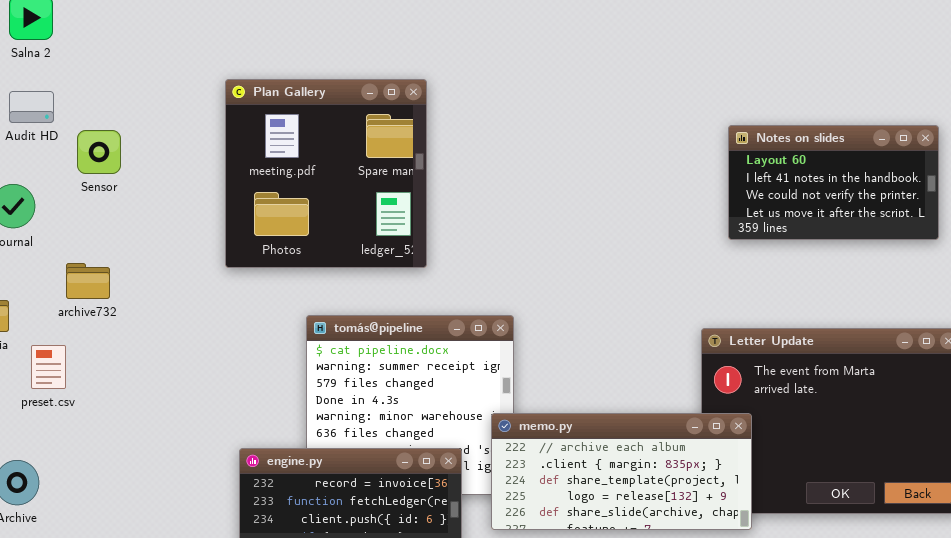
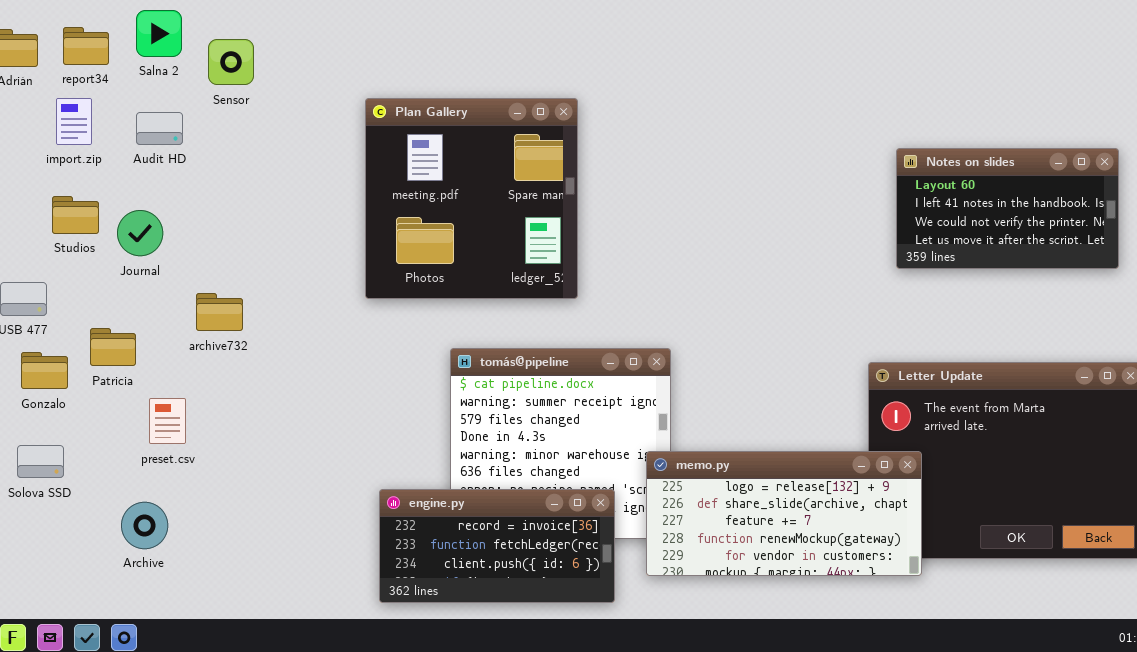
Sensor: [77,130,121,174] -> [208,39,254,85], moved
preset.csv: [31,345,66,389] -> [149,398,186,444], moved
memo.py: [491,413,752,530] -> [646,451,922,576], scrolled down 3 rows

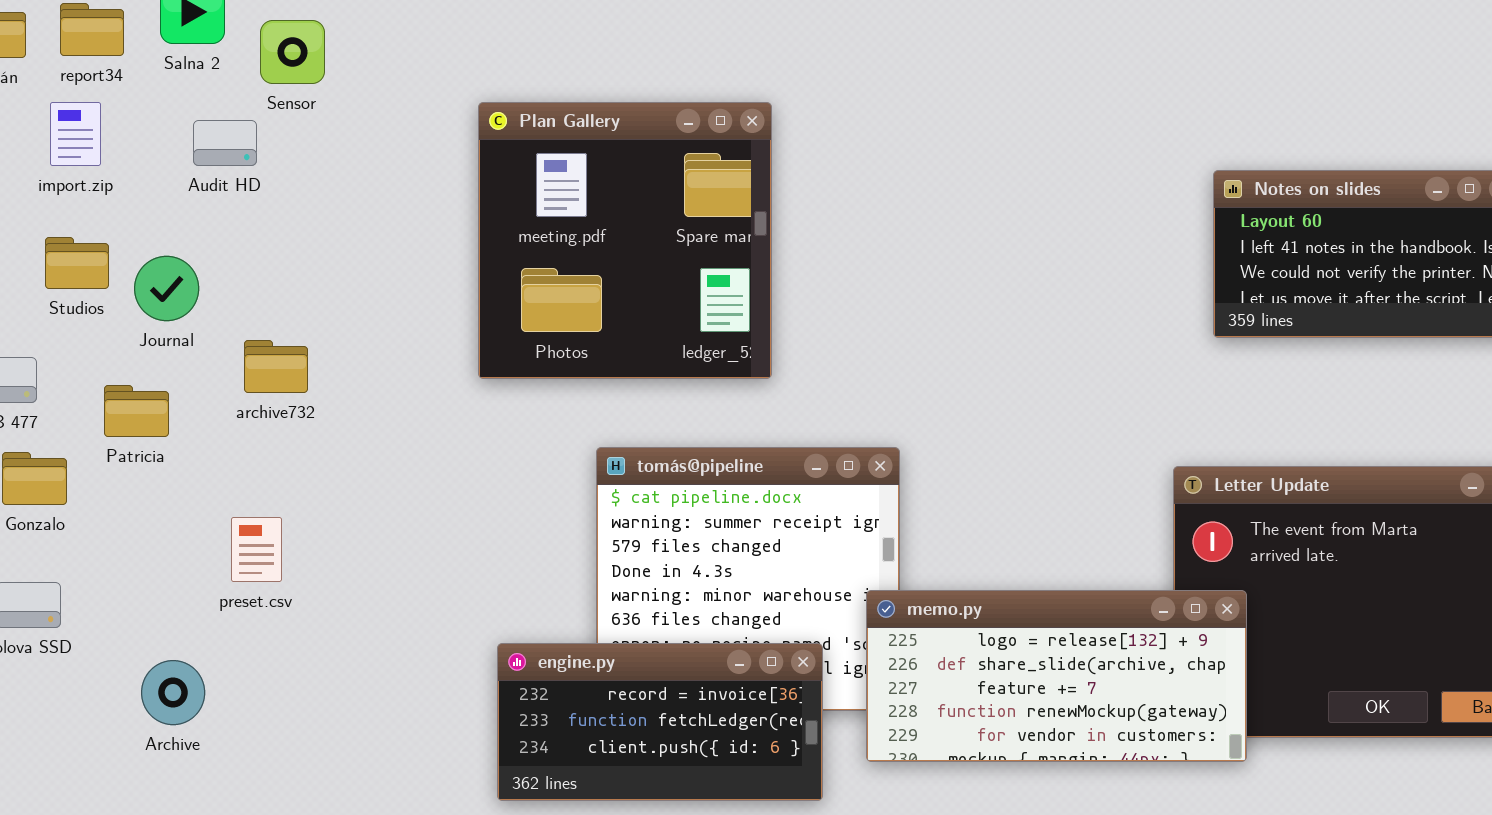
Audit HD: [136,112,183,145] -> [193,120,257,166], moved
archive732: [196,293,243,331] -> [244,340,308,393], moved
Patricia: [90,328,136,366] -> [104,385,169,437], moved
preset.csv: [149,398,186,444] -> [231,517,282,582], moved

